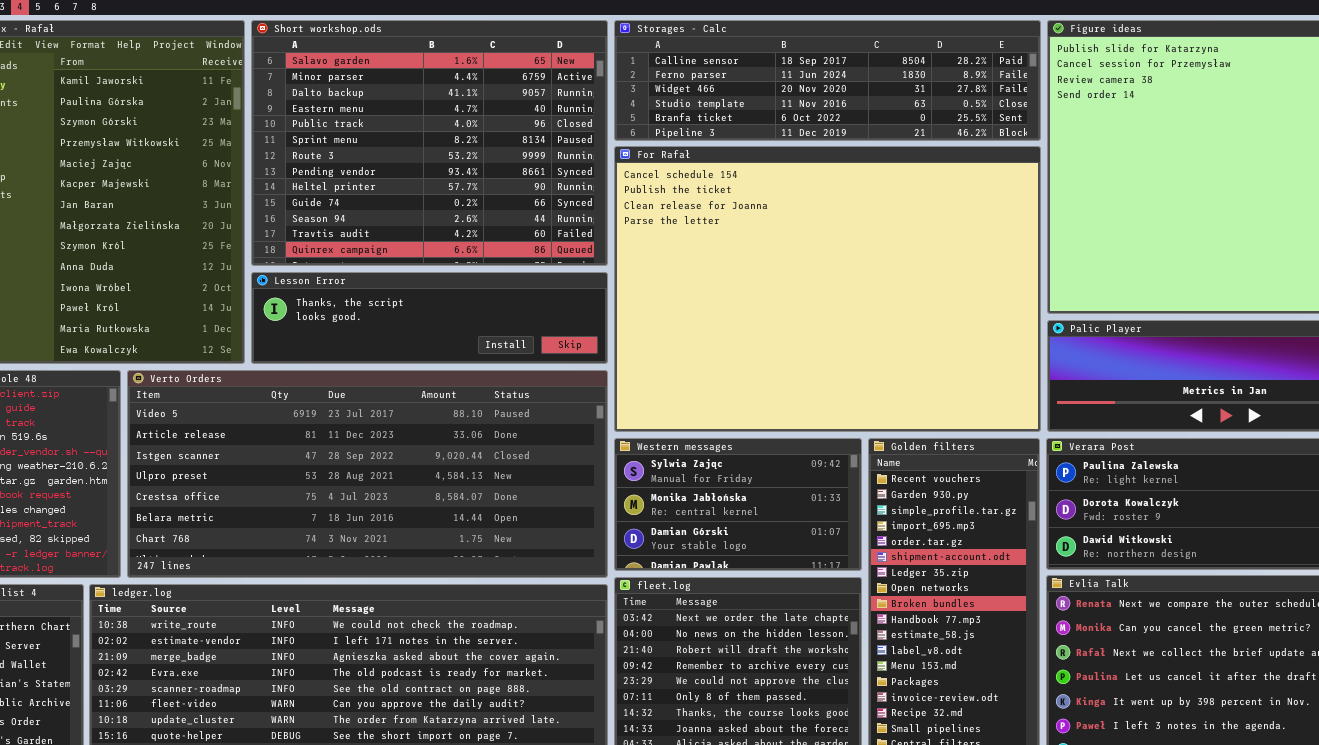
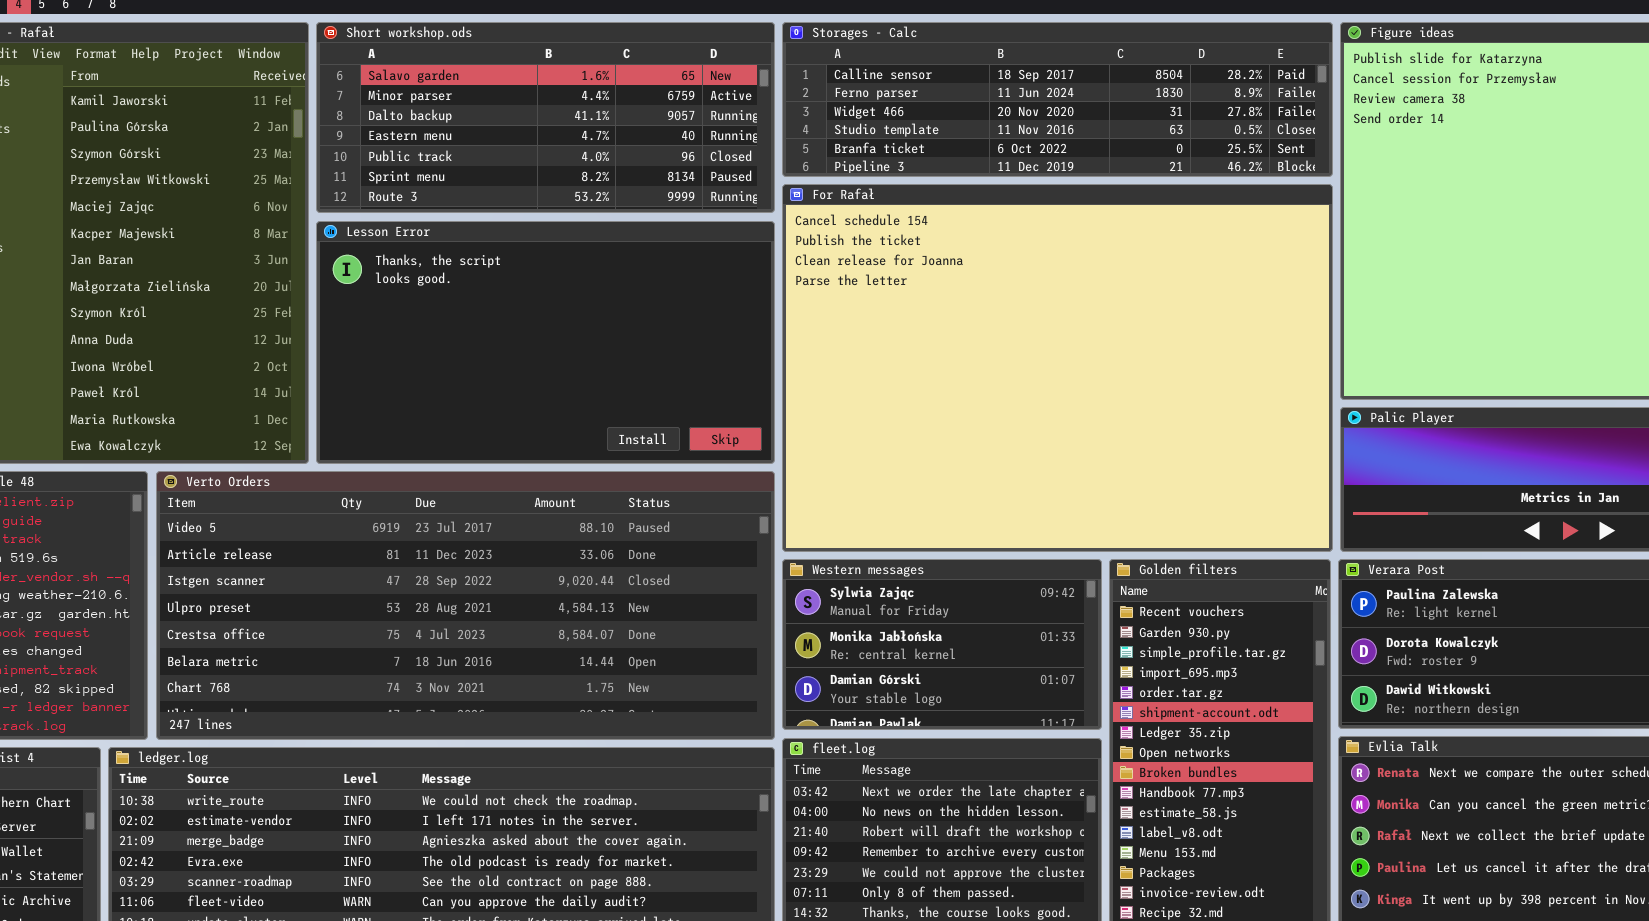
Short workshop.ods: [251,20,608,266] -> [316,22,775,213], resized
Lesson Error: [251,272,608,364] -> [316,221,775,464], resized

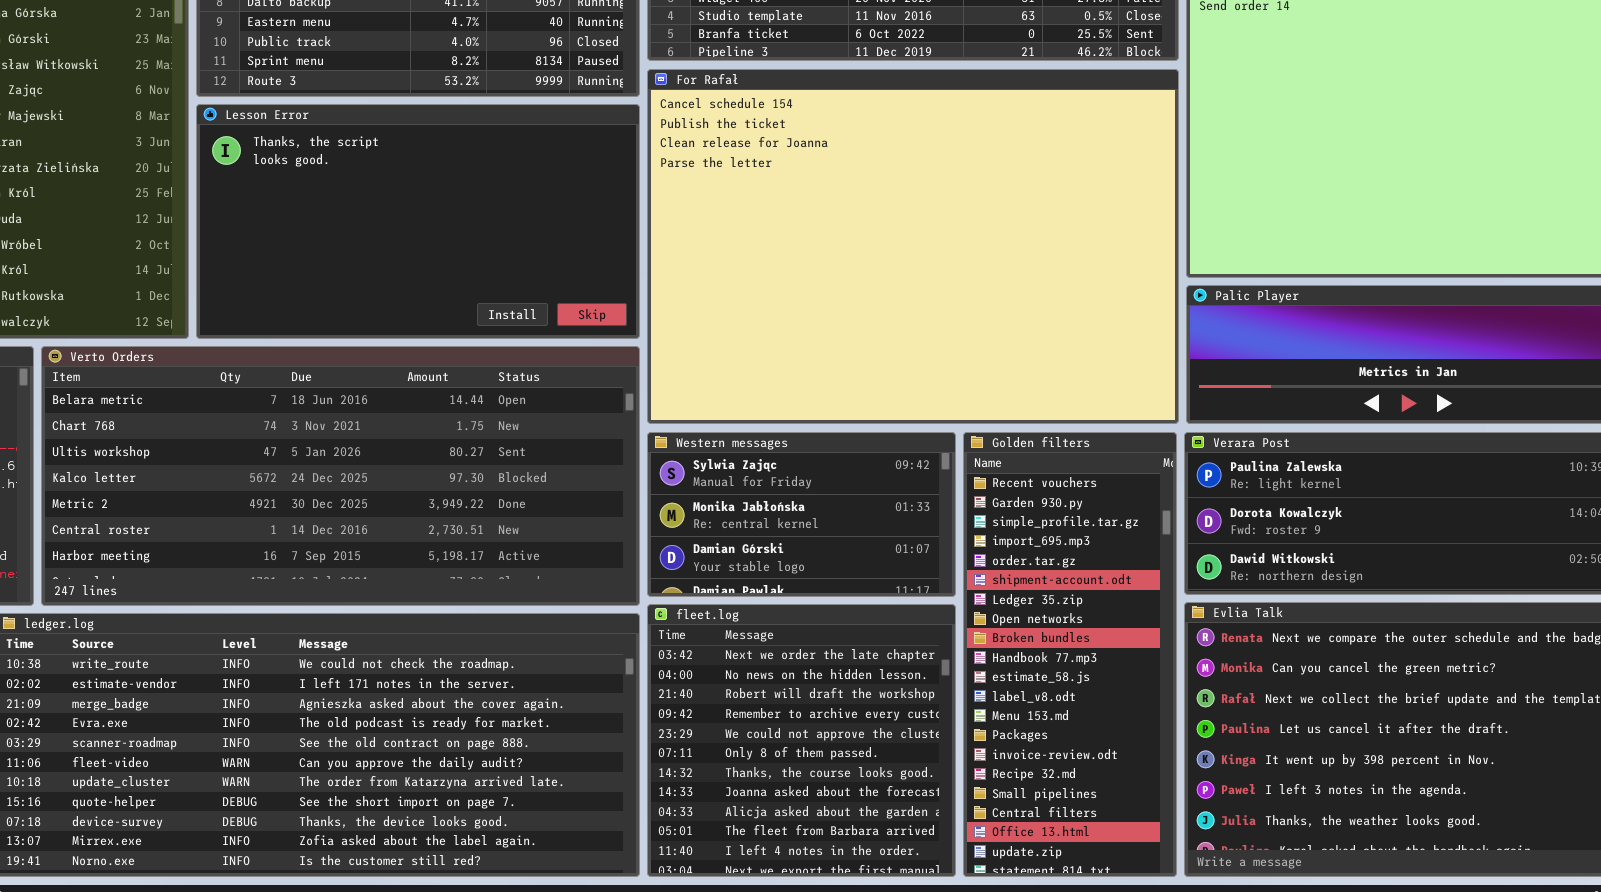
Verto Orders: [156,471,775,740] -> [41,346,640,606], scrolled down 5 rows

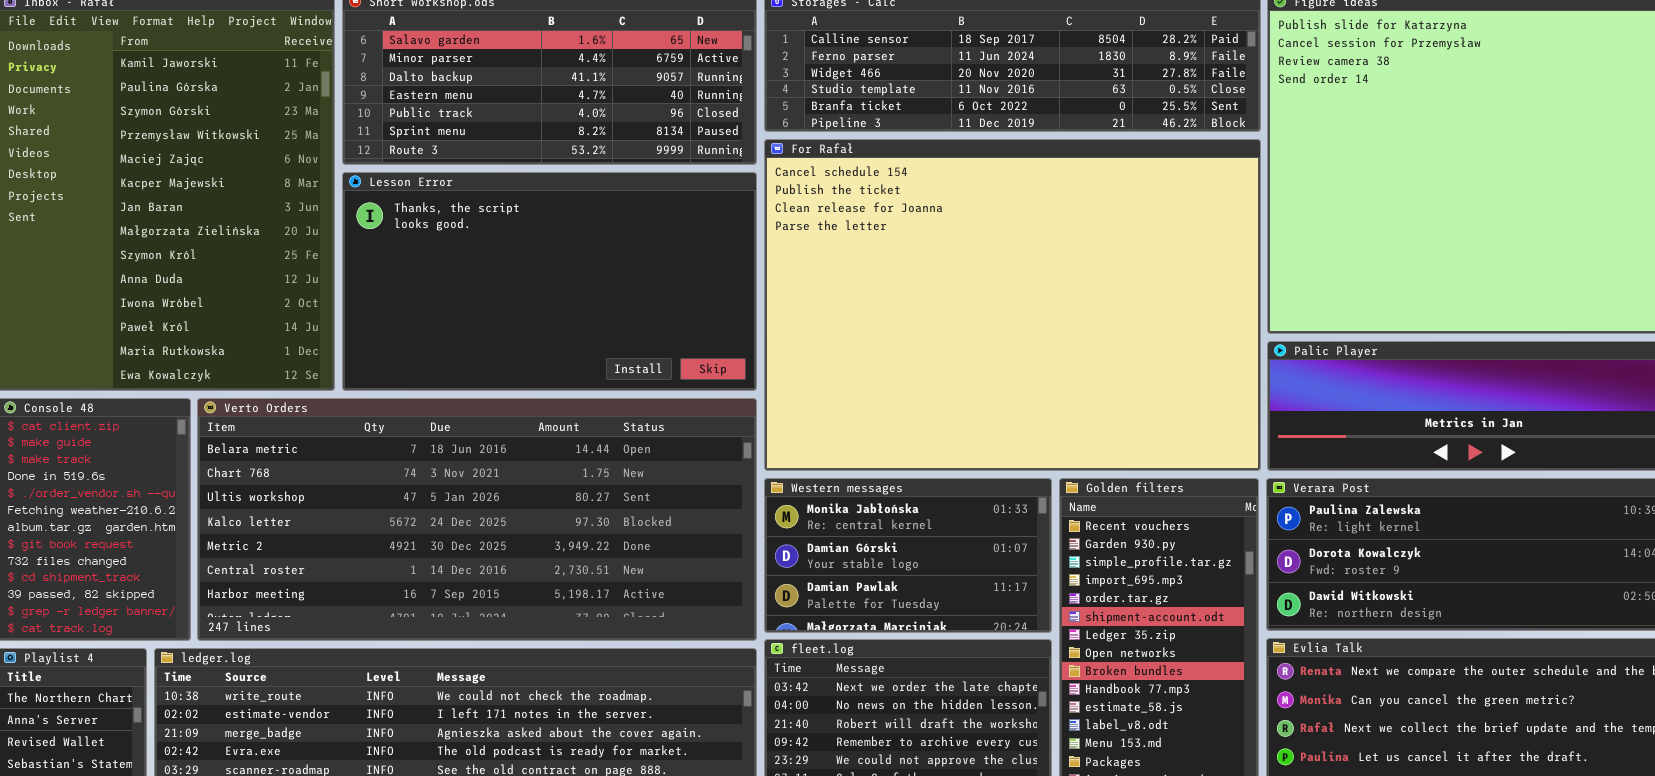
Western messages: [647,432,956,597] -> [764,478,1052,633], scrolled down 1 row

